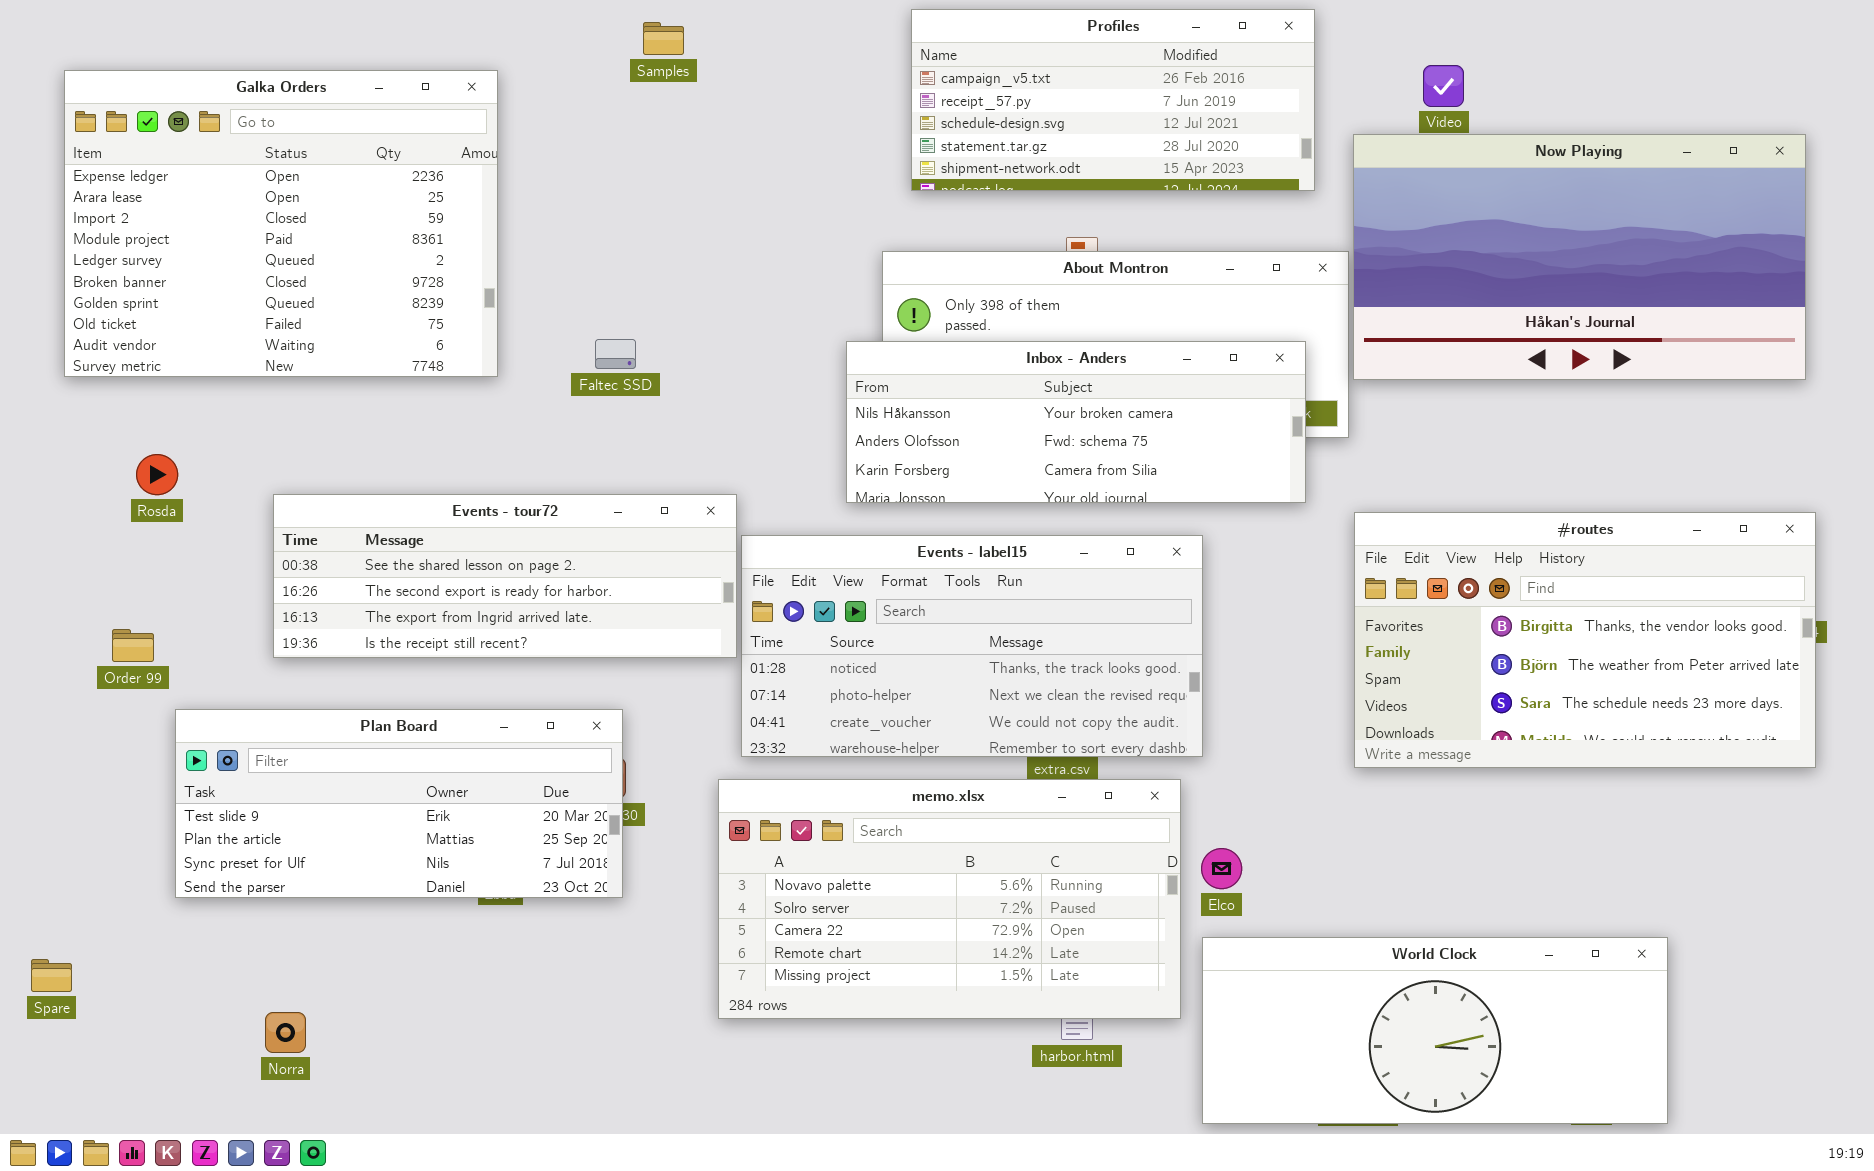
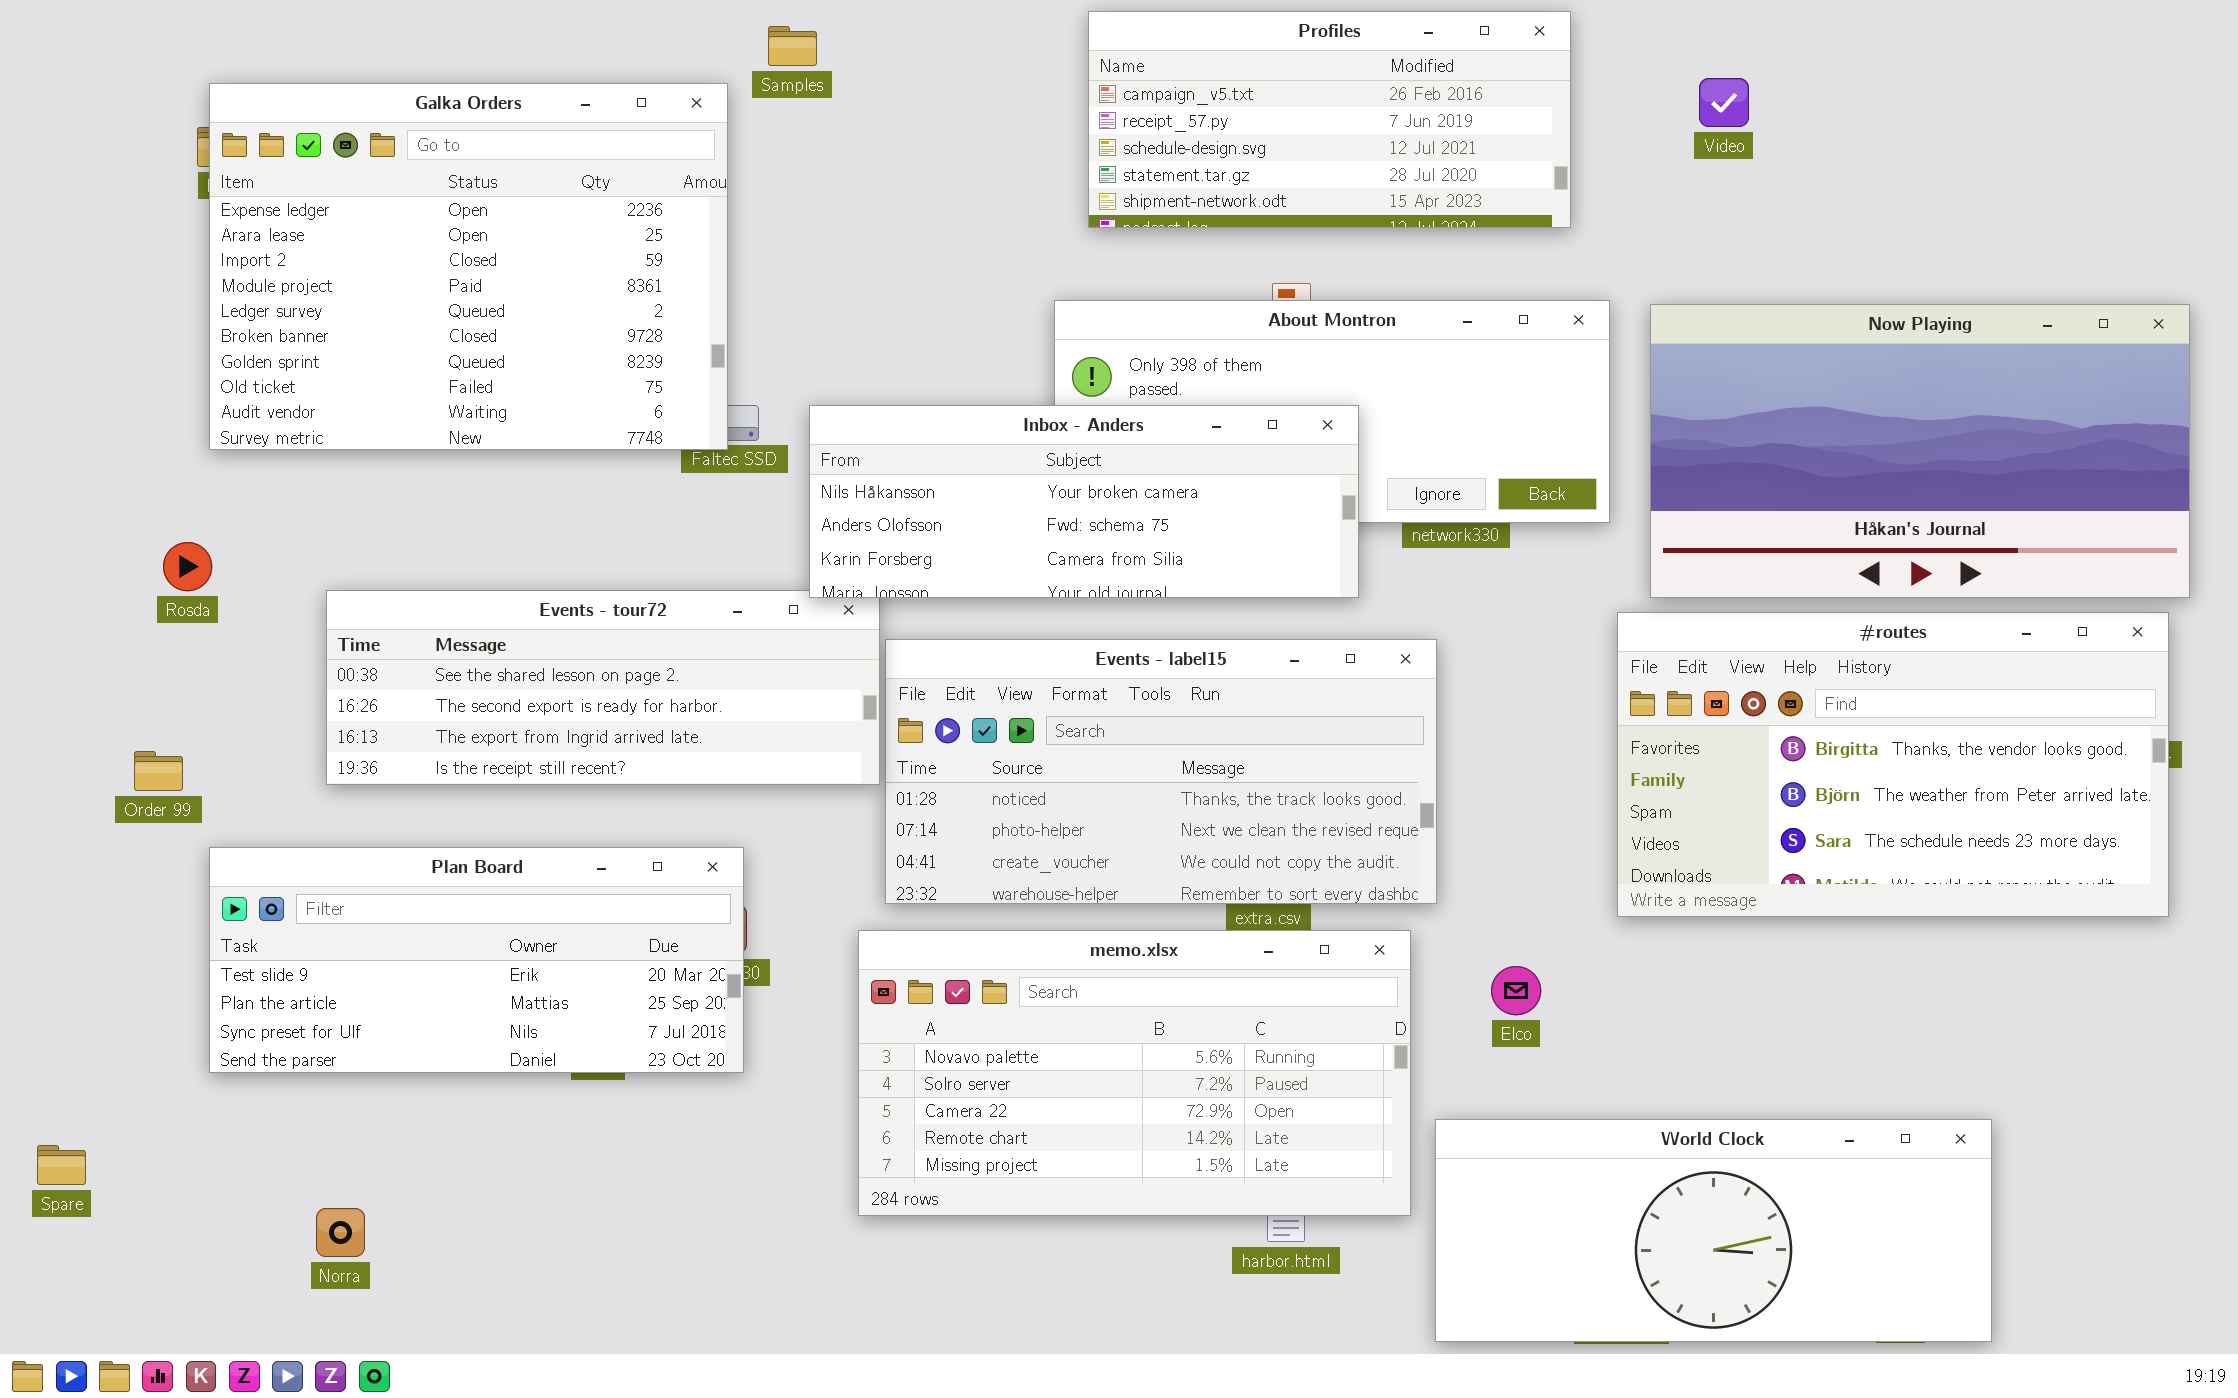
Galka Orders: [64,70,498,377] -> [209,83,728,450], moved
Now Playing: [1353,134,1806,380] -> [1650,304,2190,598], moved
Inbox - Anders: [846,341,1306,503] -> [809,405,1359,598], moved
Elco: [1201,848,1242,889] -> [1491,966,1541,1015], moved

